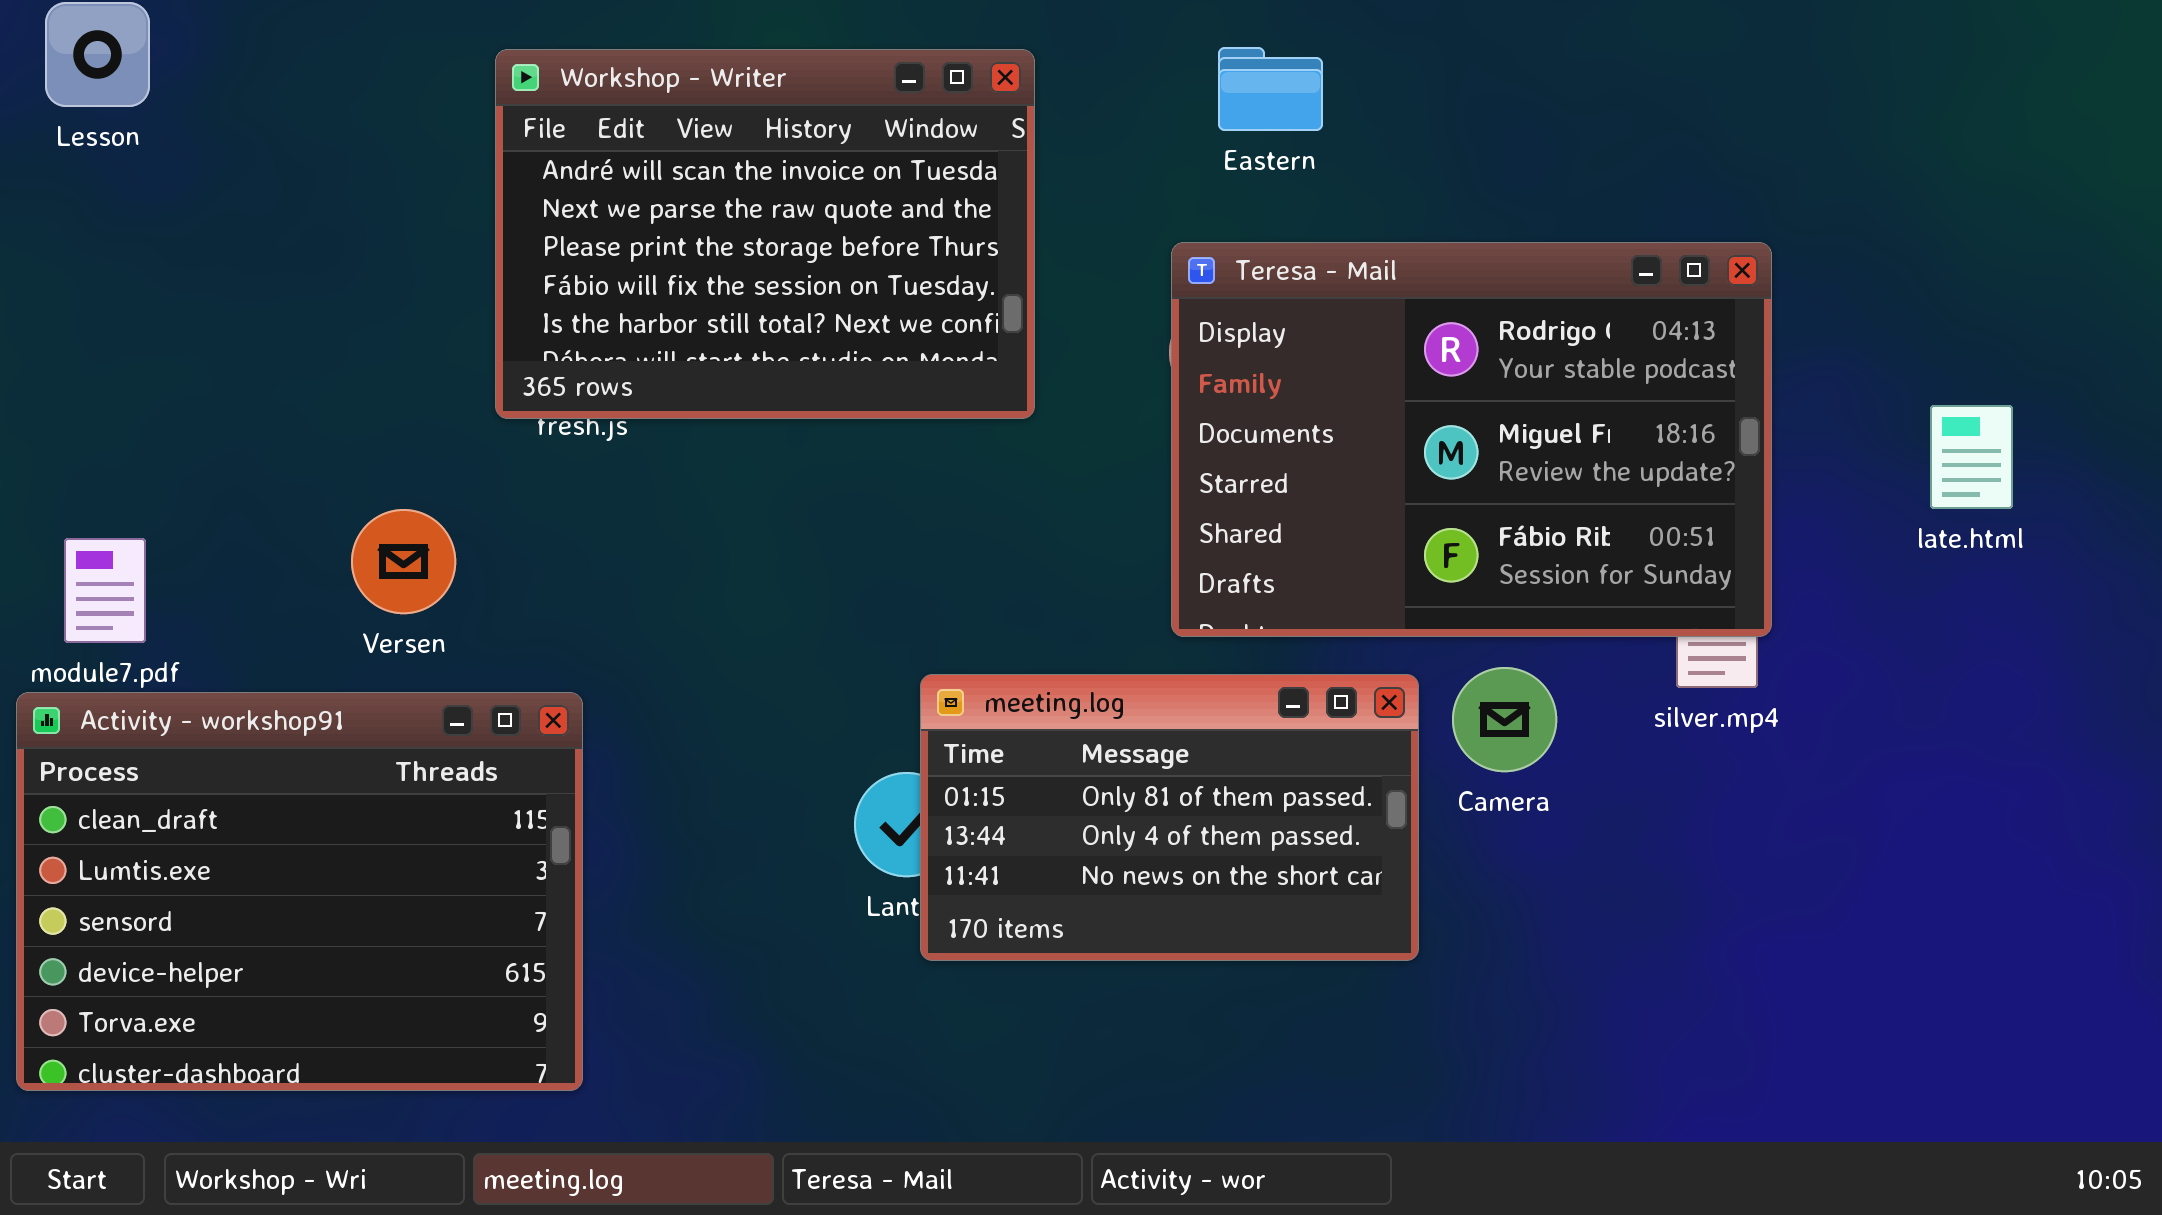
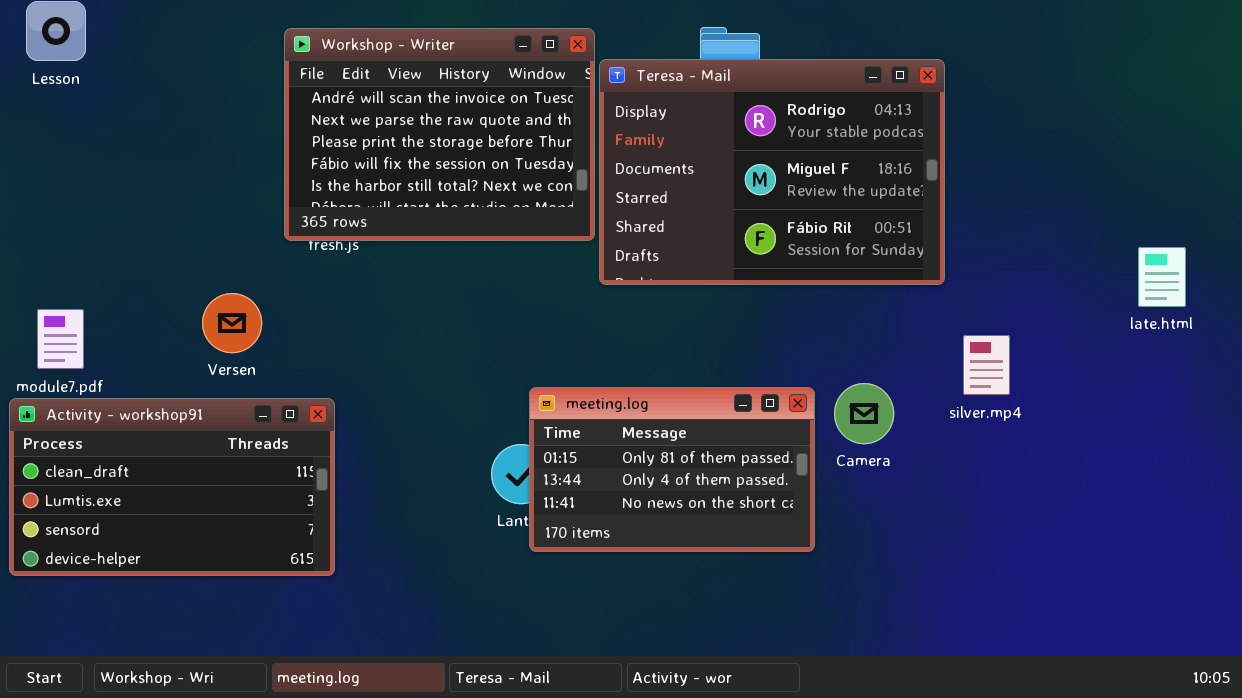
Teresa - Mail: [1171,242,1772,637] -> [599,59,945,285], moved
late.html: [1930,405,2013,509] -> [1138,247,1186,307], moved
Activity - workshop91: [16,692,583,1091] -> [9,398,335,576], resized

